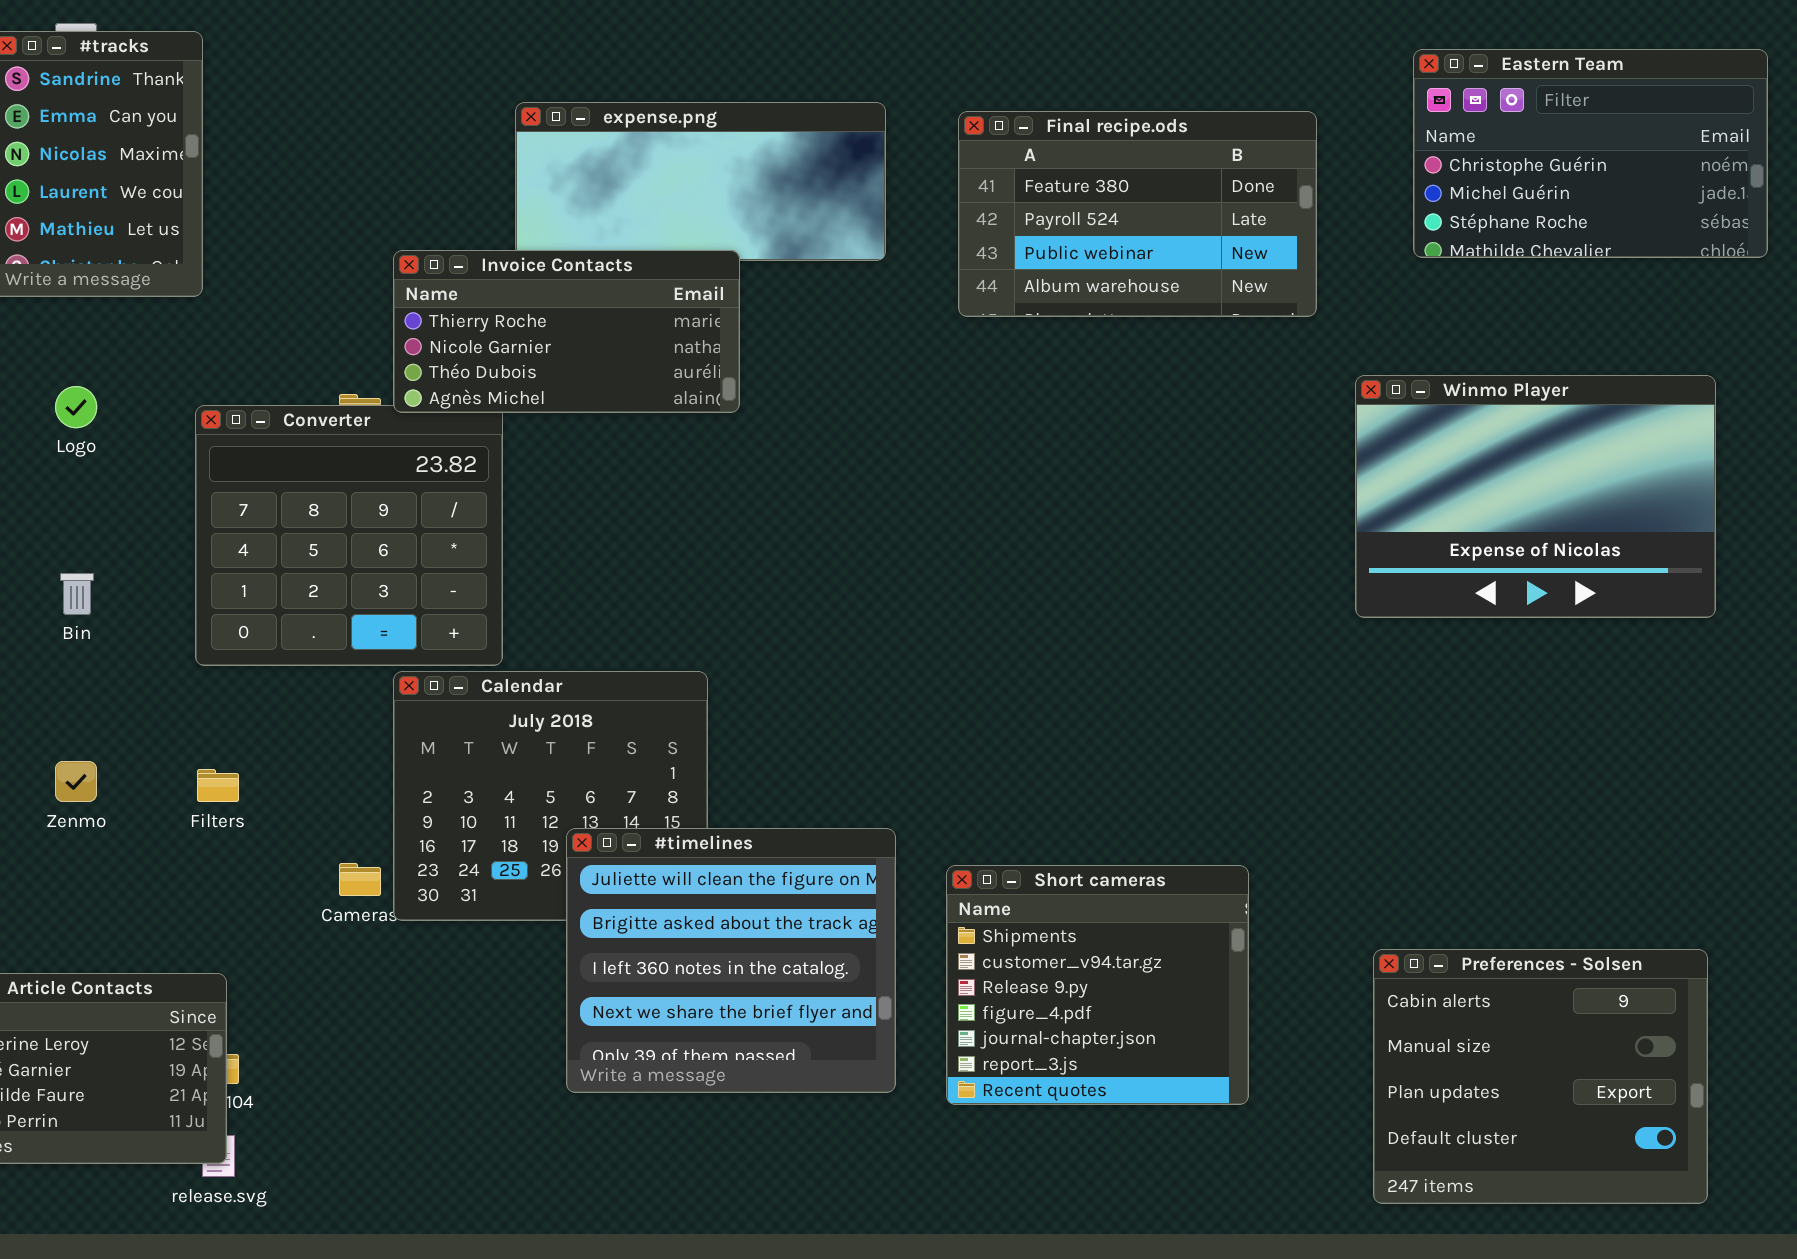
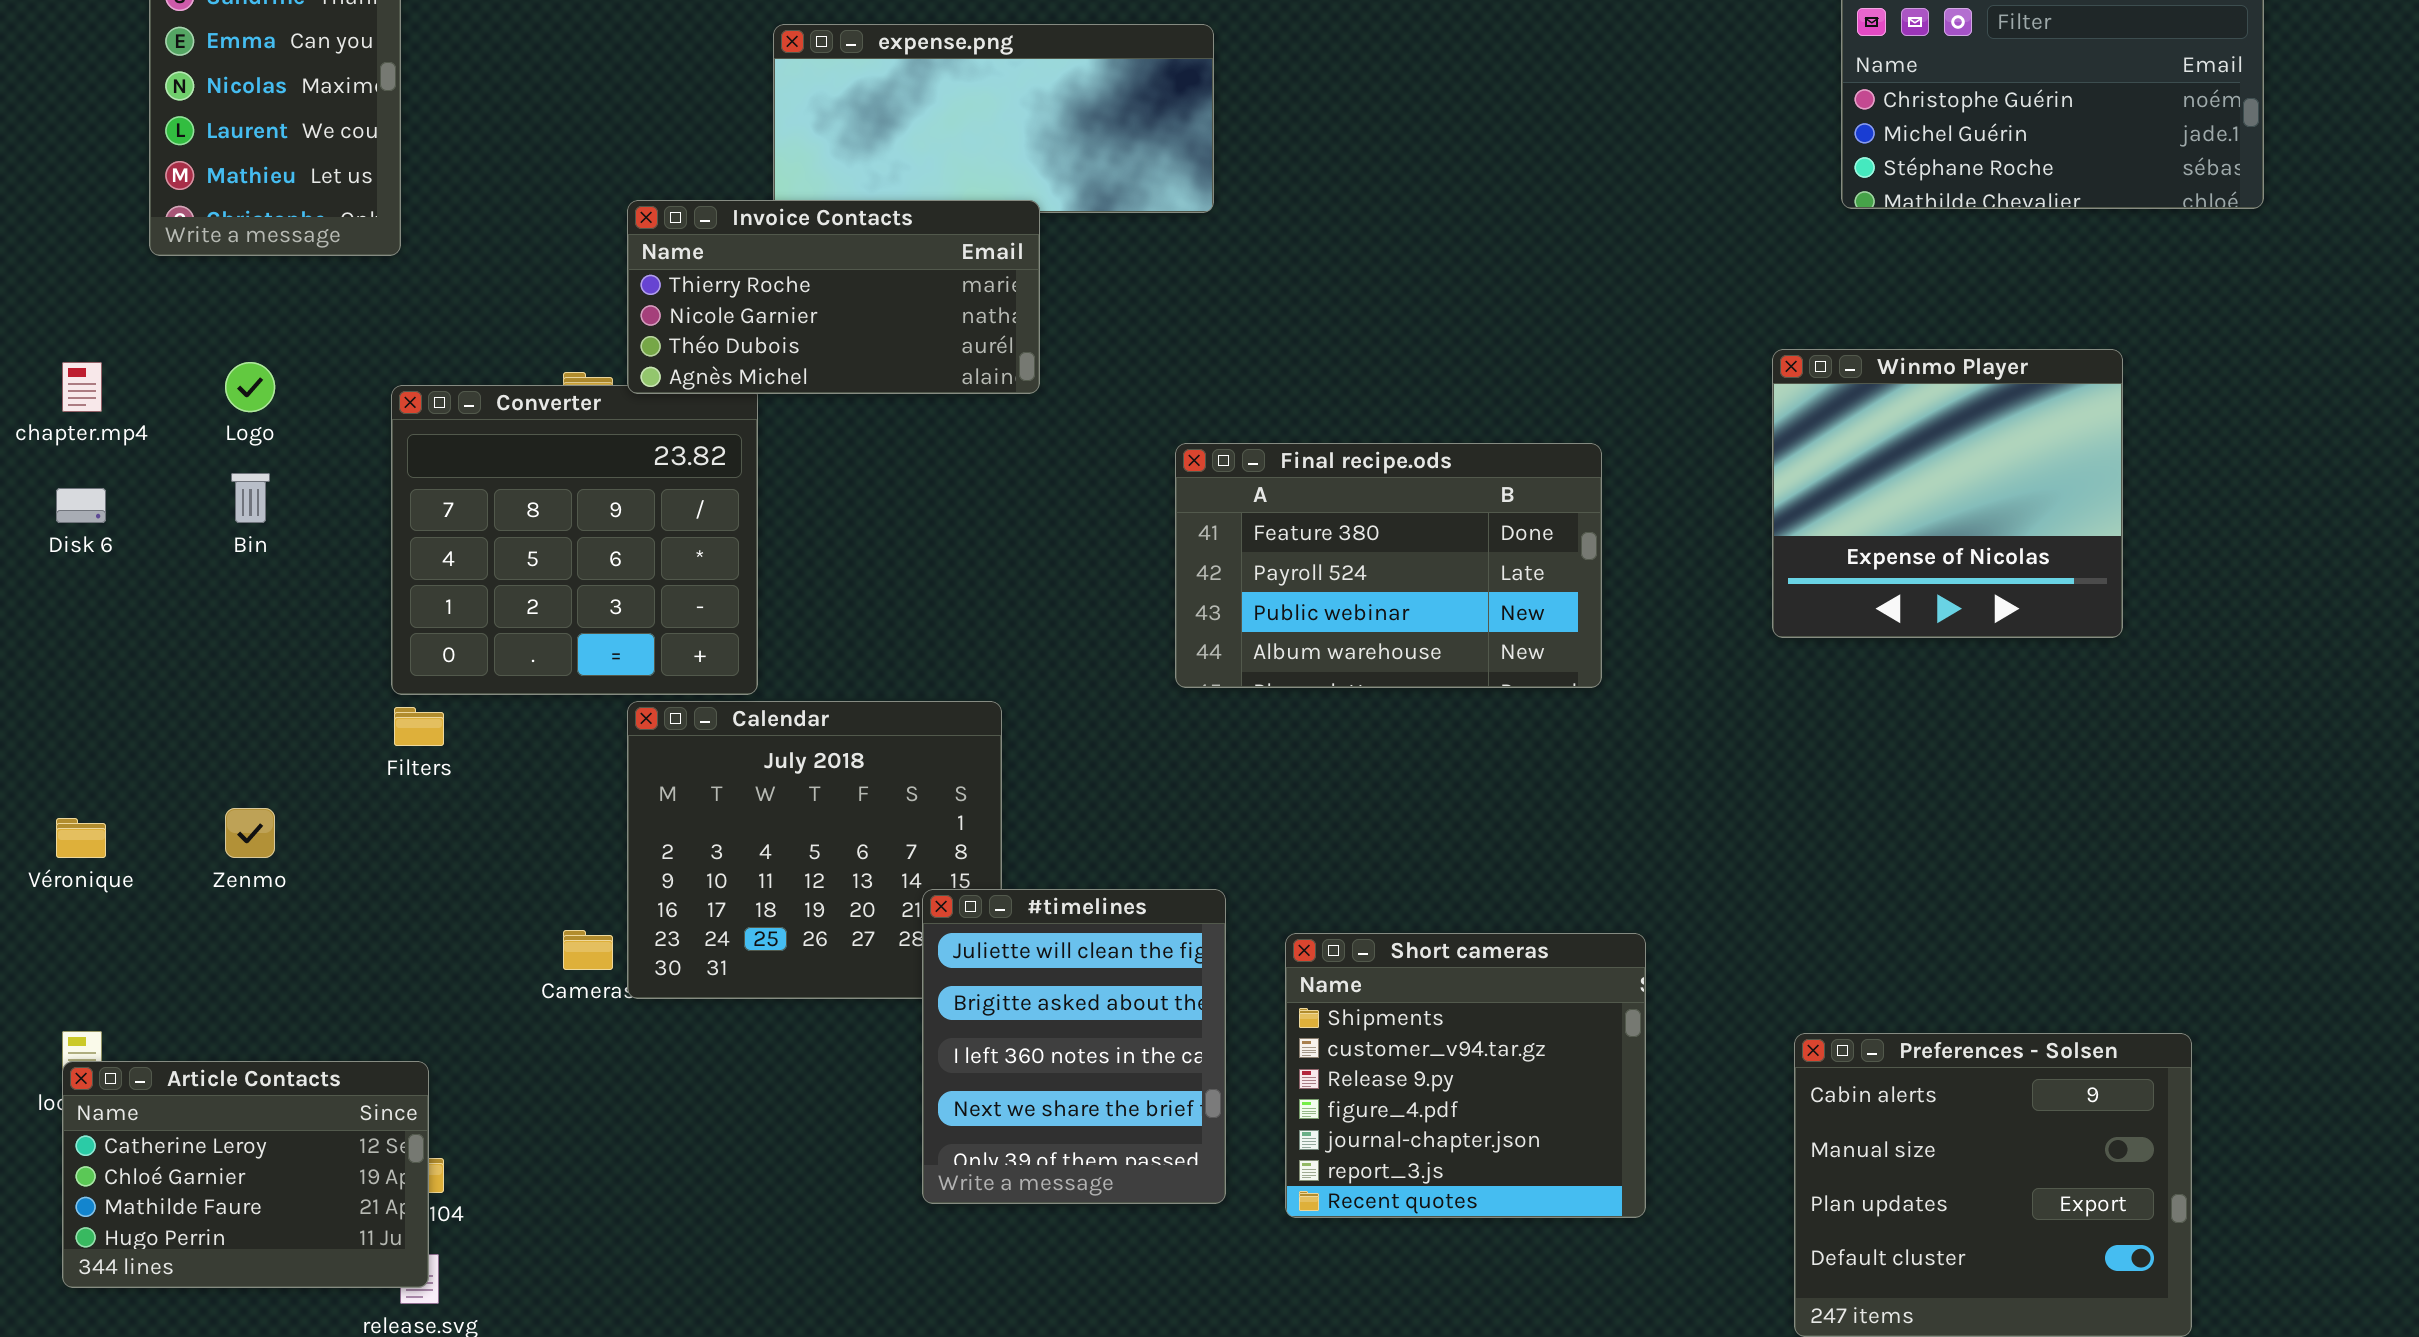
Final recipe.ods: [958,111,1317,317] -> [1175,443,1602,688], moved
Winmo Player: [1355,375,1716,618] -> [1772,349,2123,638], resized
Bin: [60,573,94,615] -> [231,473,270,523], moved
Filters: [197,769,239,802] -> [394,707,444,746], moved
#timelines: [566,828,896,1093] -> [922,889,1226,1204], resized

